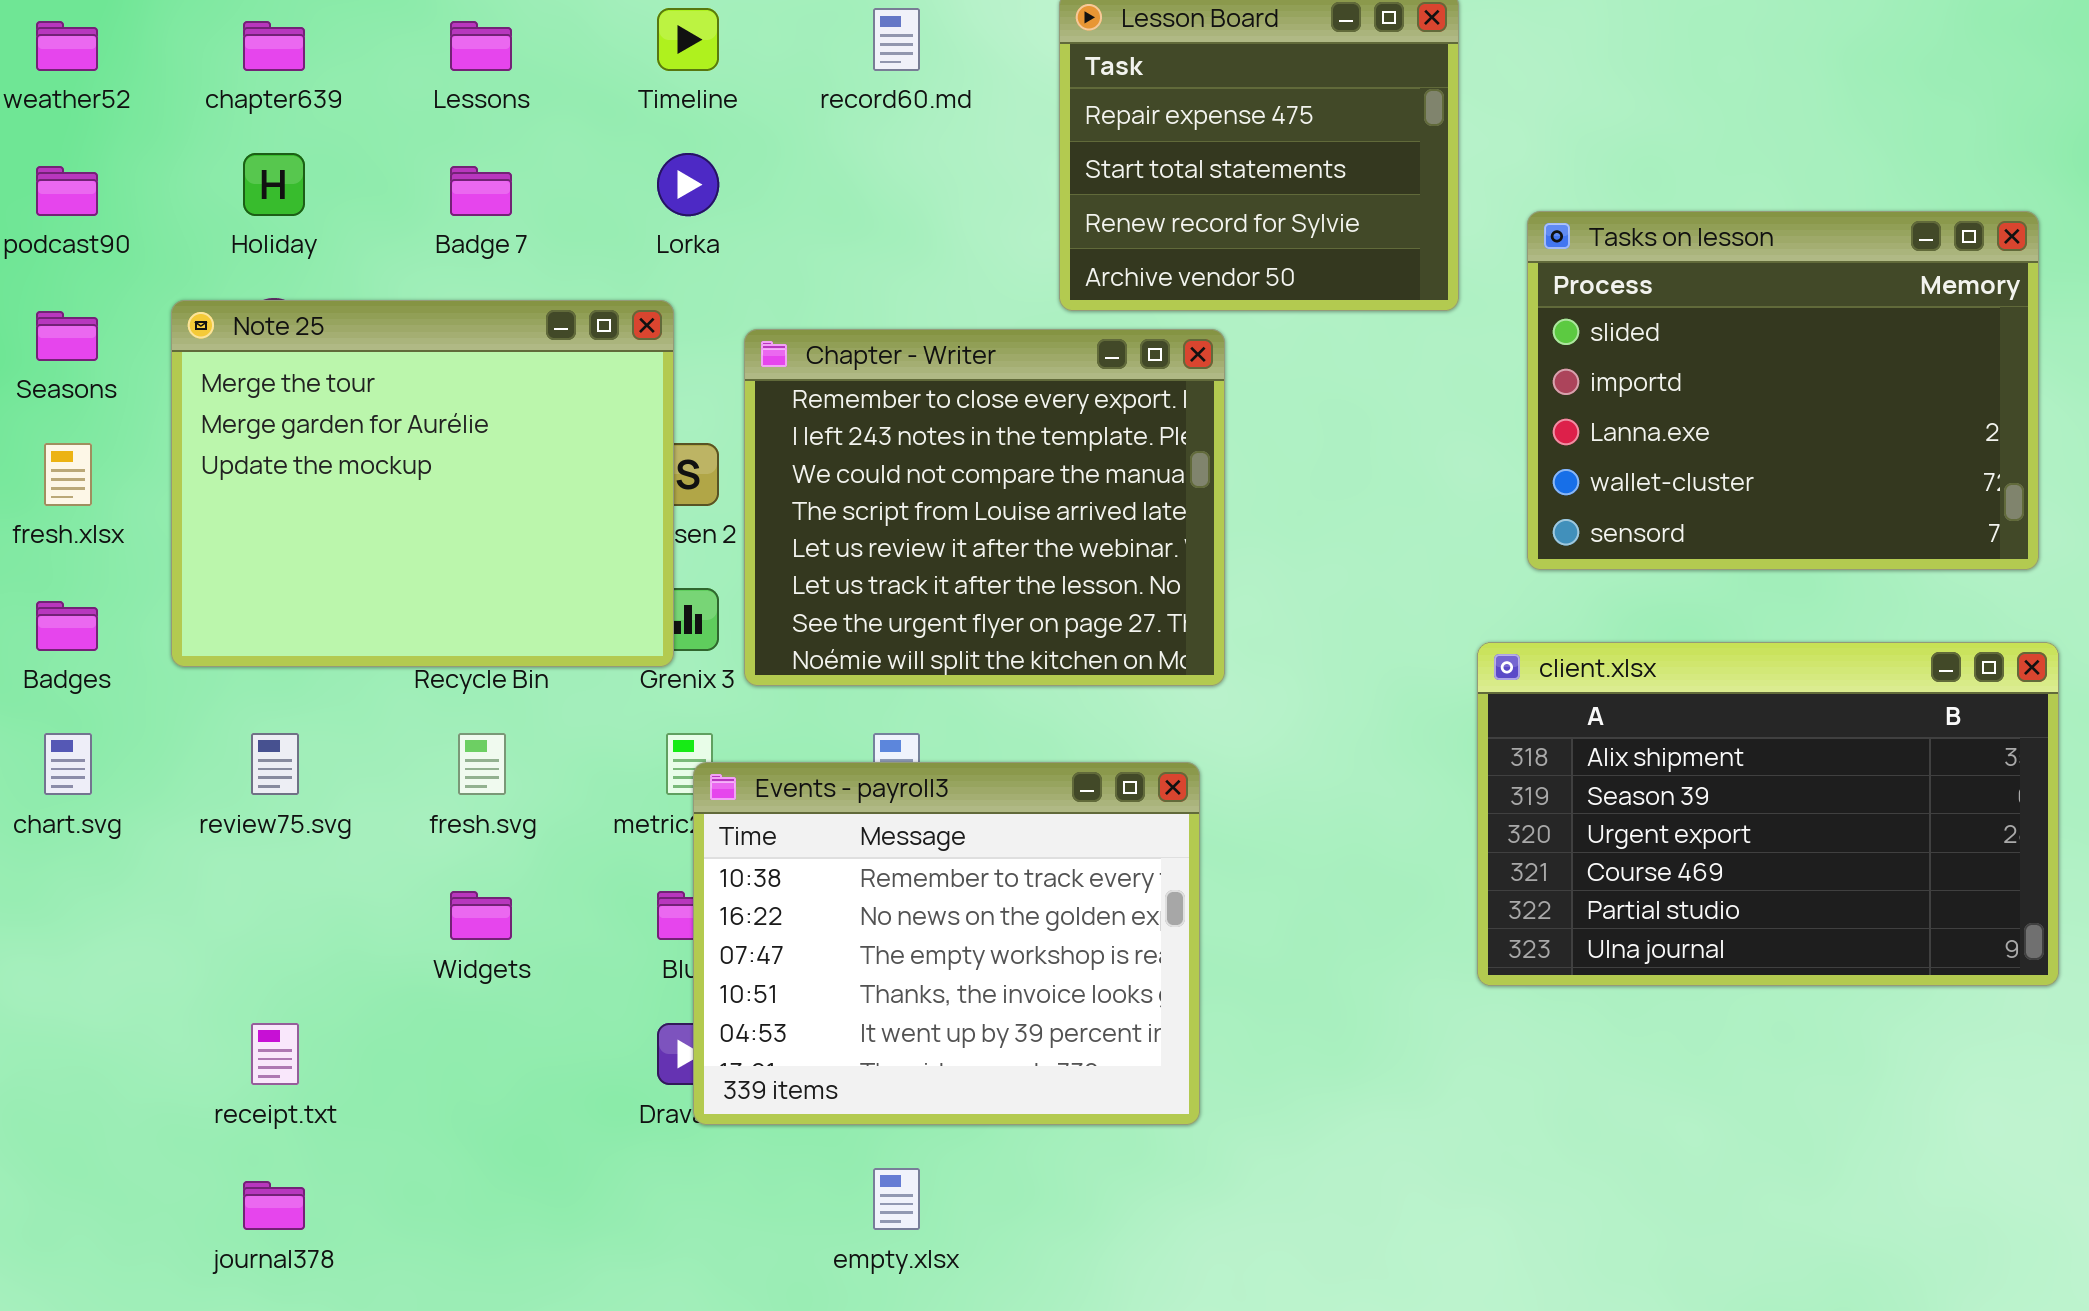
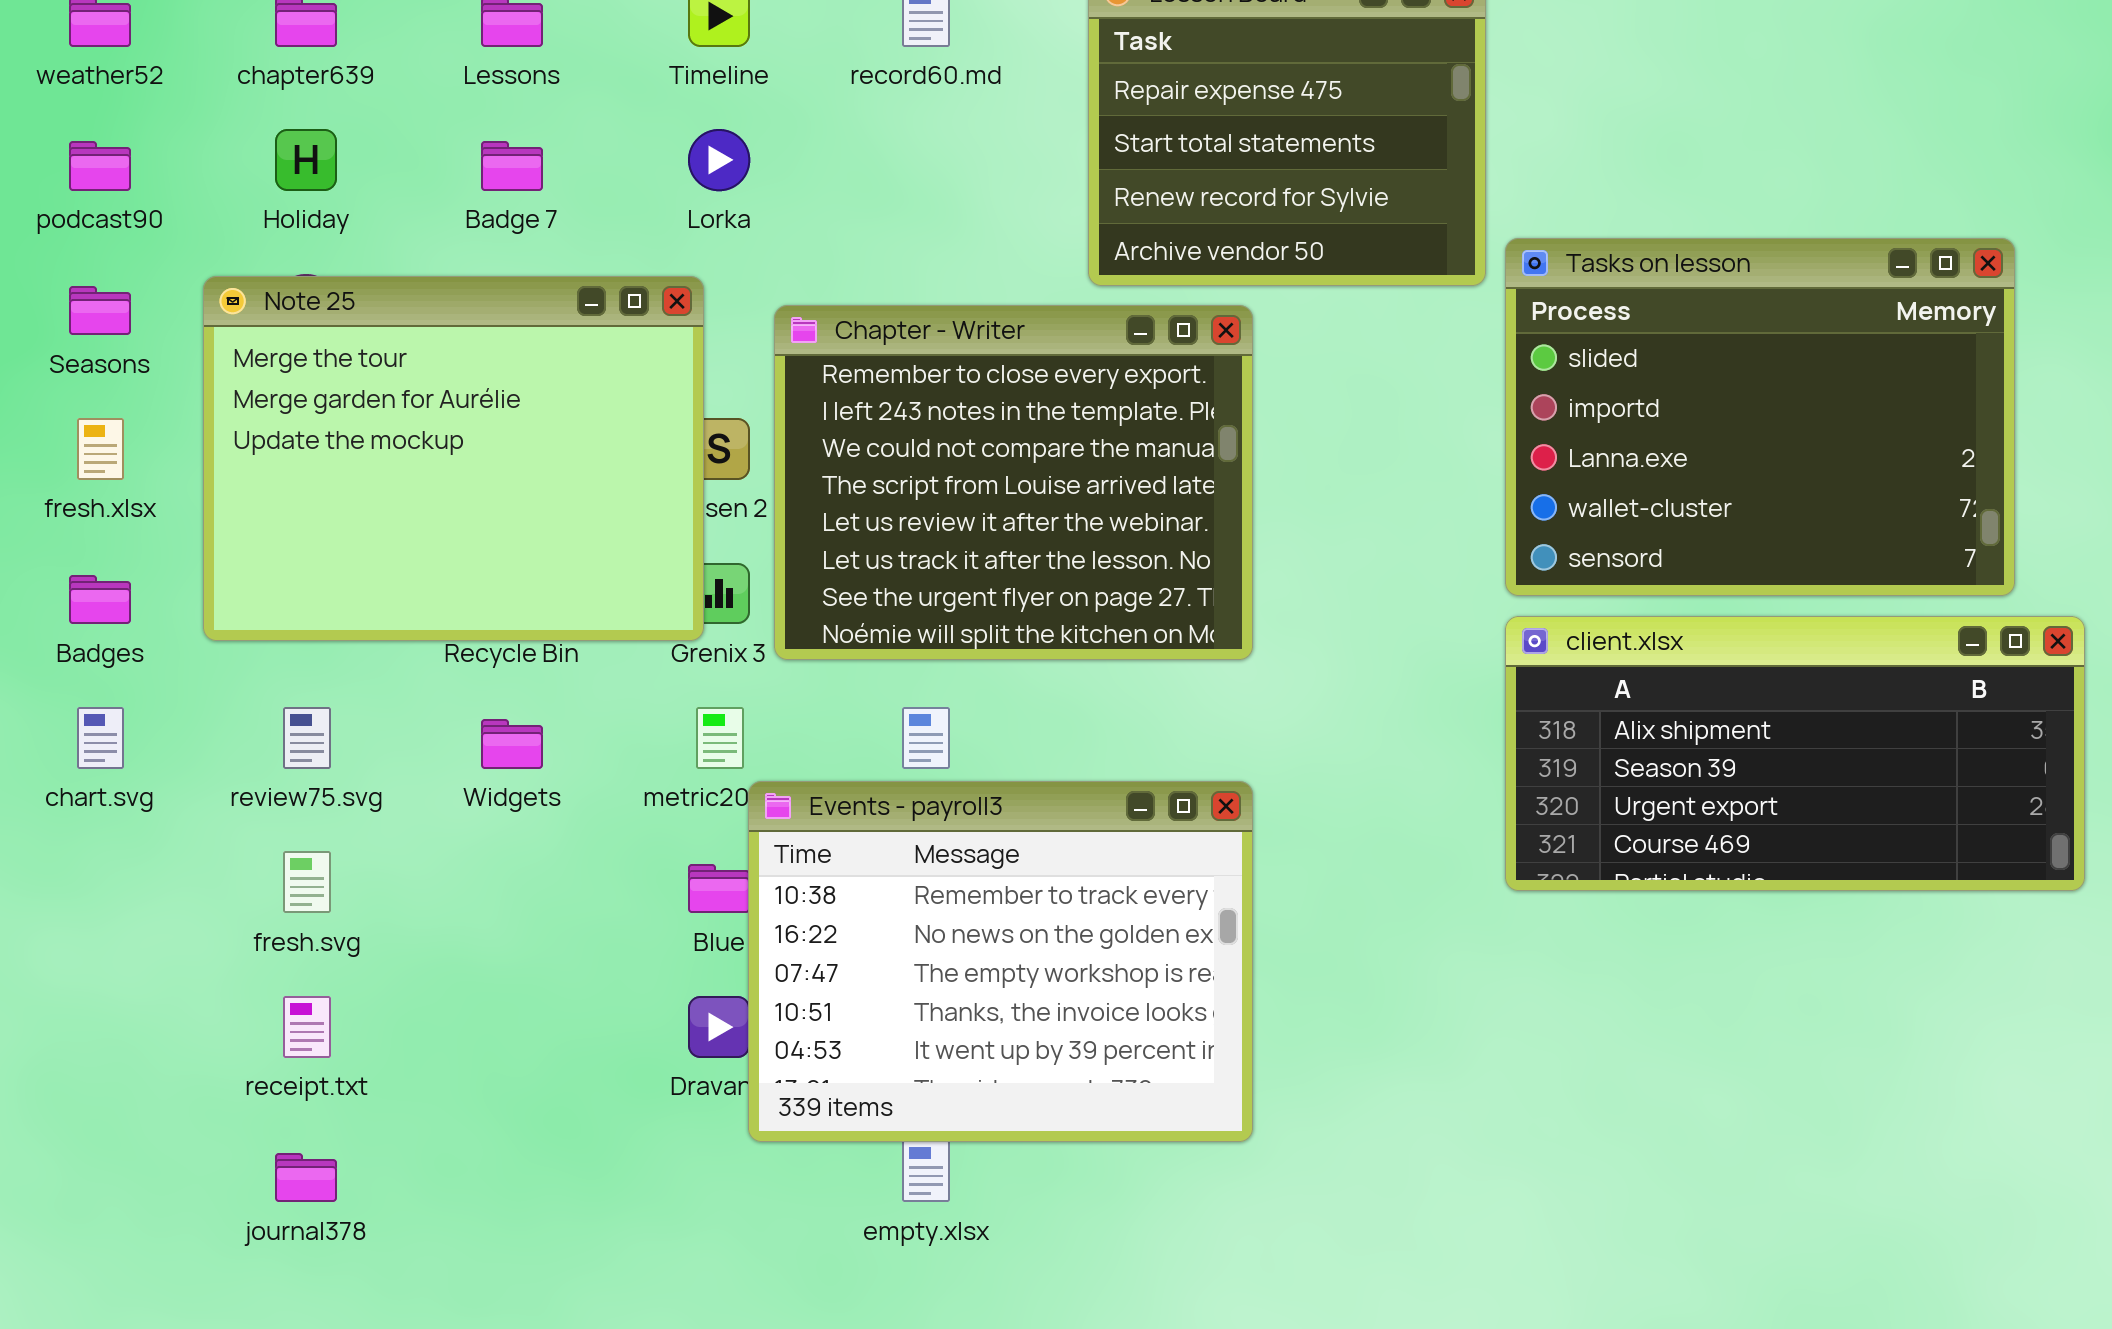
Tasks on lesson: [1527,211,2039,570] -> [1505,238,2015,596], moved
client.xlsx: [1477,642,2059,986] -> [1505,616,2085,891], resized
fresh.svg: [458,733,506,795] -> [283,851,331,913], moved
Events - payroll3: [693,762,1200,1125] -> [748,781,1253,1142], moved
Widgets: [450,891,512,940] -> [481,719,543,769], moved

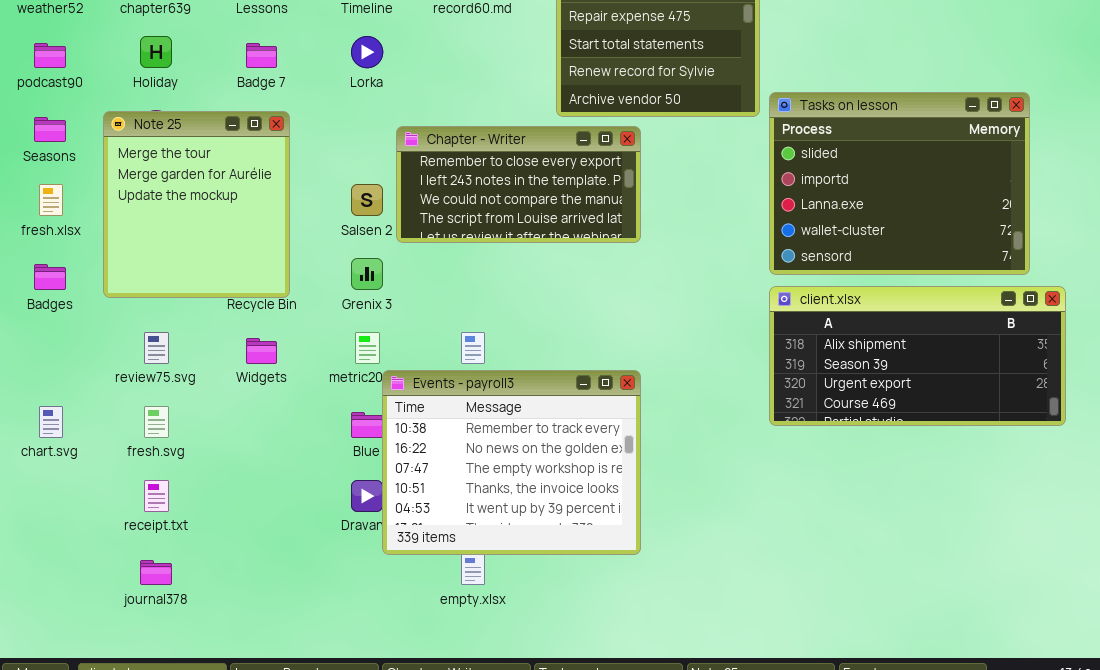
Note 25: [203,276,704,641] -> [103,111,290,298], resized
Chapter - Writer: [774,305,1253,660] -> [396,126,641,243], resized
chart.svg: [77,707,124,769] -> [39,406,63,438], moved

